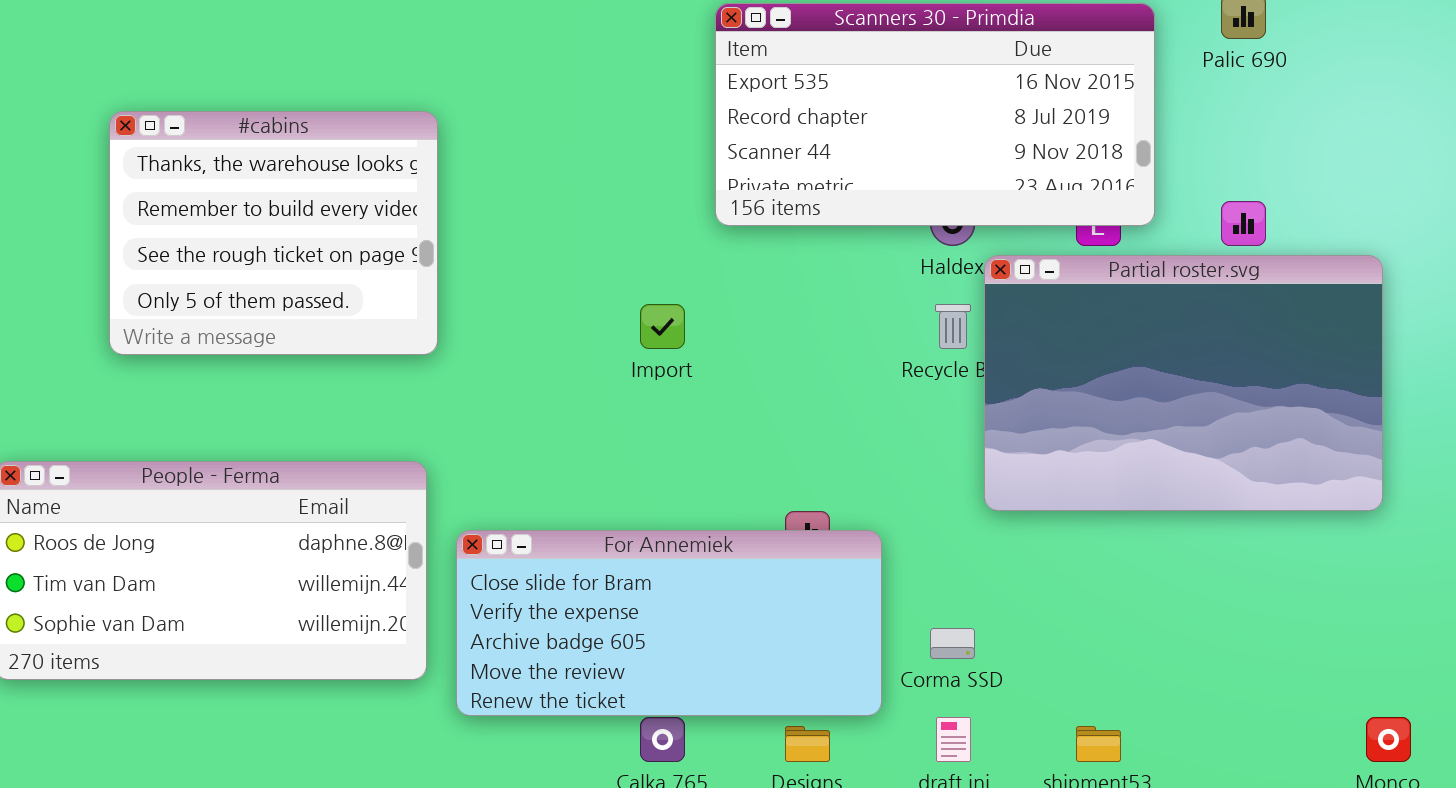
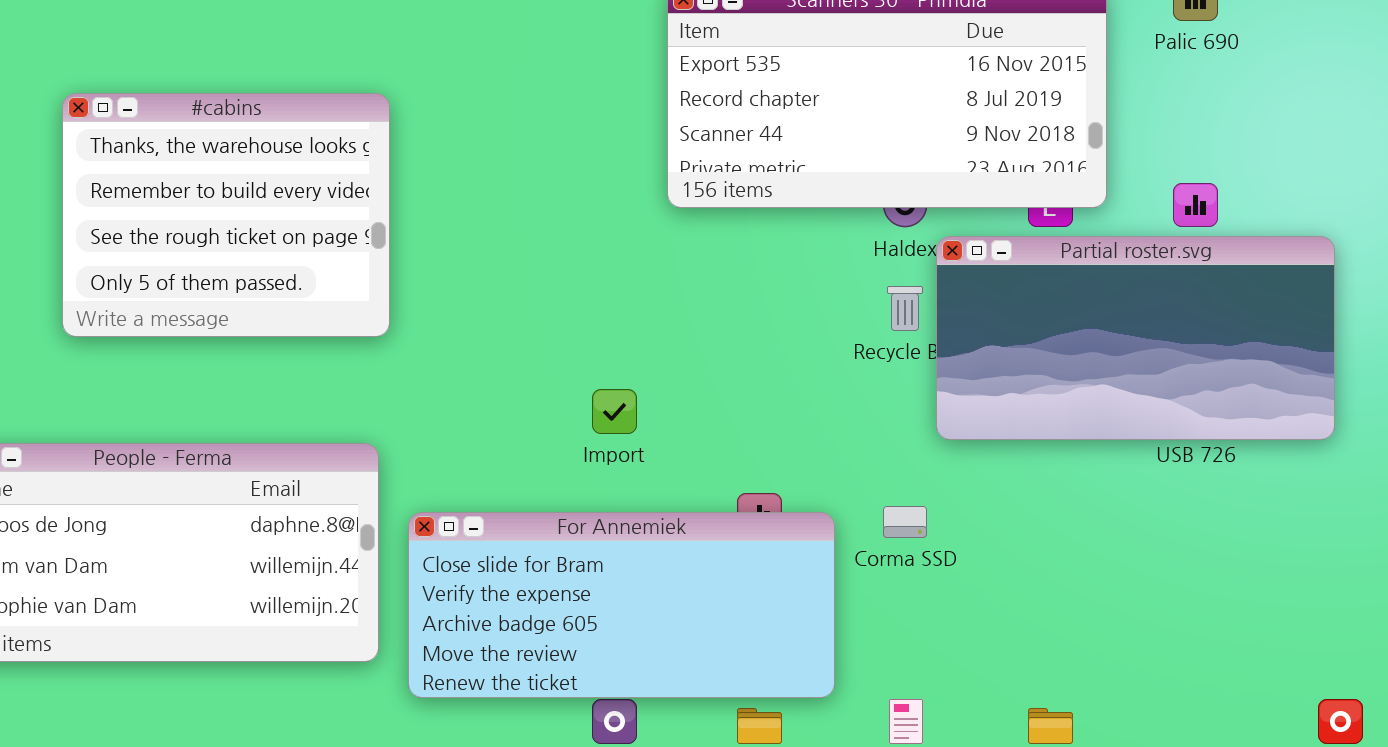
Partial roster.svg: [984,255,1383,511] -> [936,236,1335,440], resized
Import: [640,304,685,349] -> [592,389,637,434], moved
Corma SSD: [930,628,975,659] -> [883,506,927,538], moved

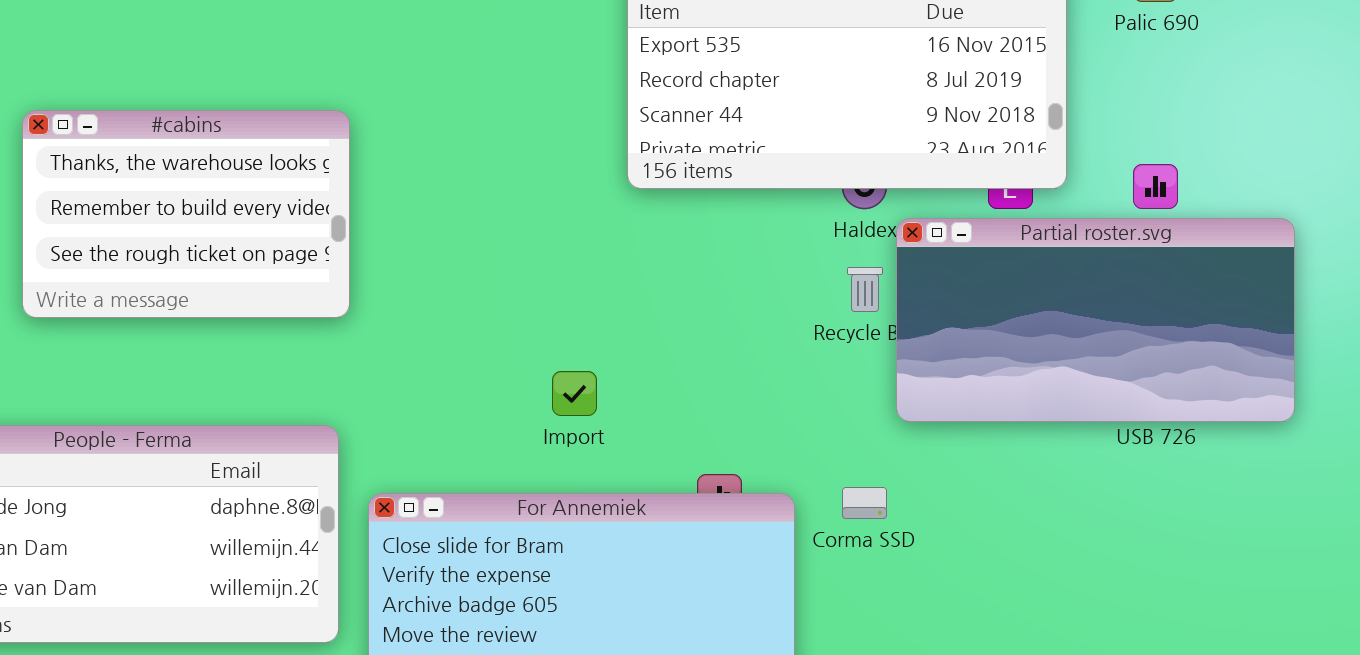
#cabins: [62,93,390,337] -> [22,110,350,318], resized

